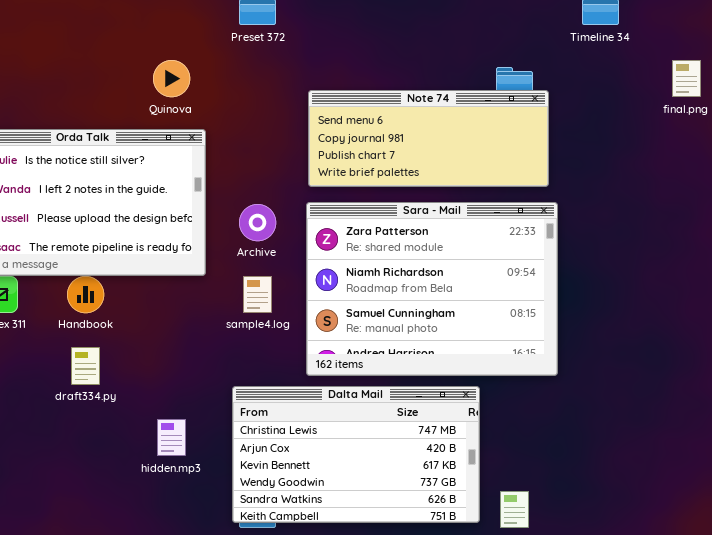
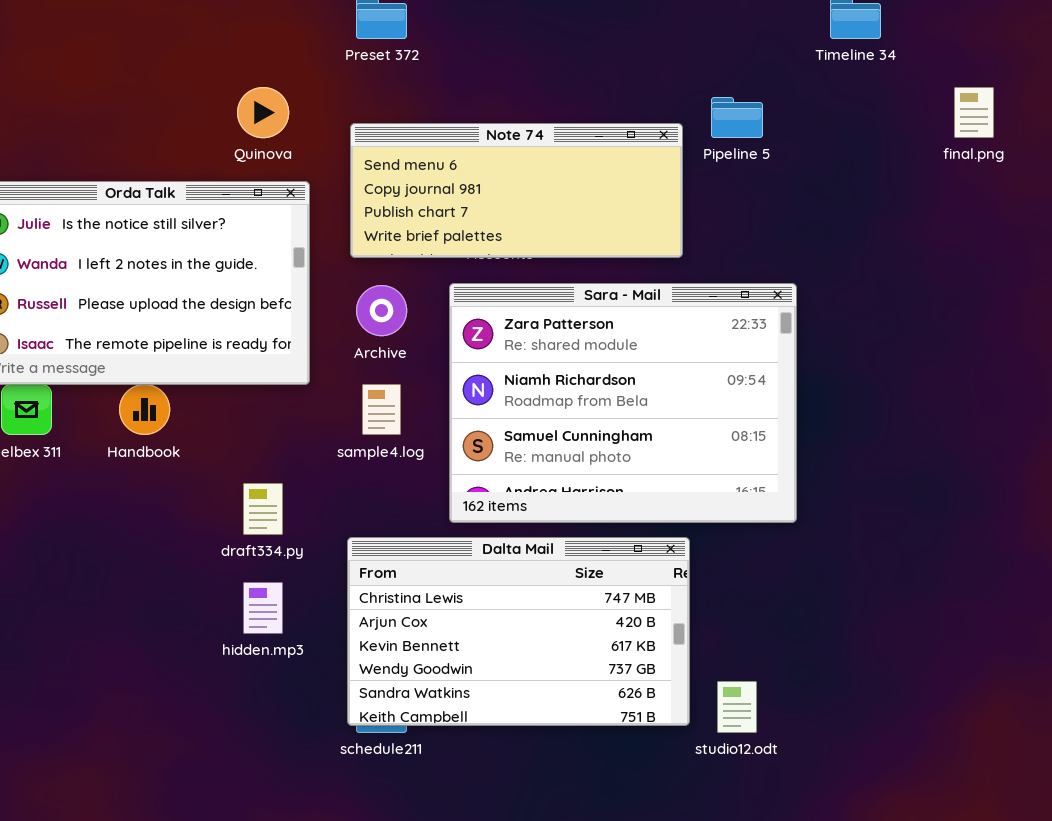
Note 74: [308,90,549,187] -> [350,123,683,258], moved
draft334.py: [71,347,100,385] -> [243,483,283,535], moved

